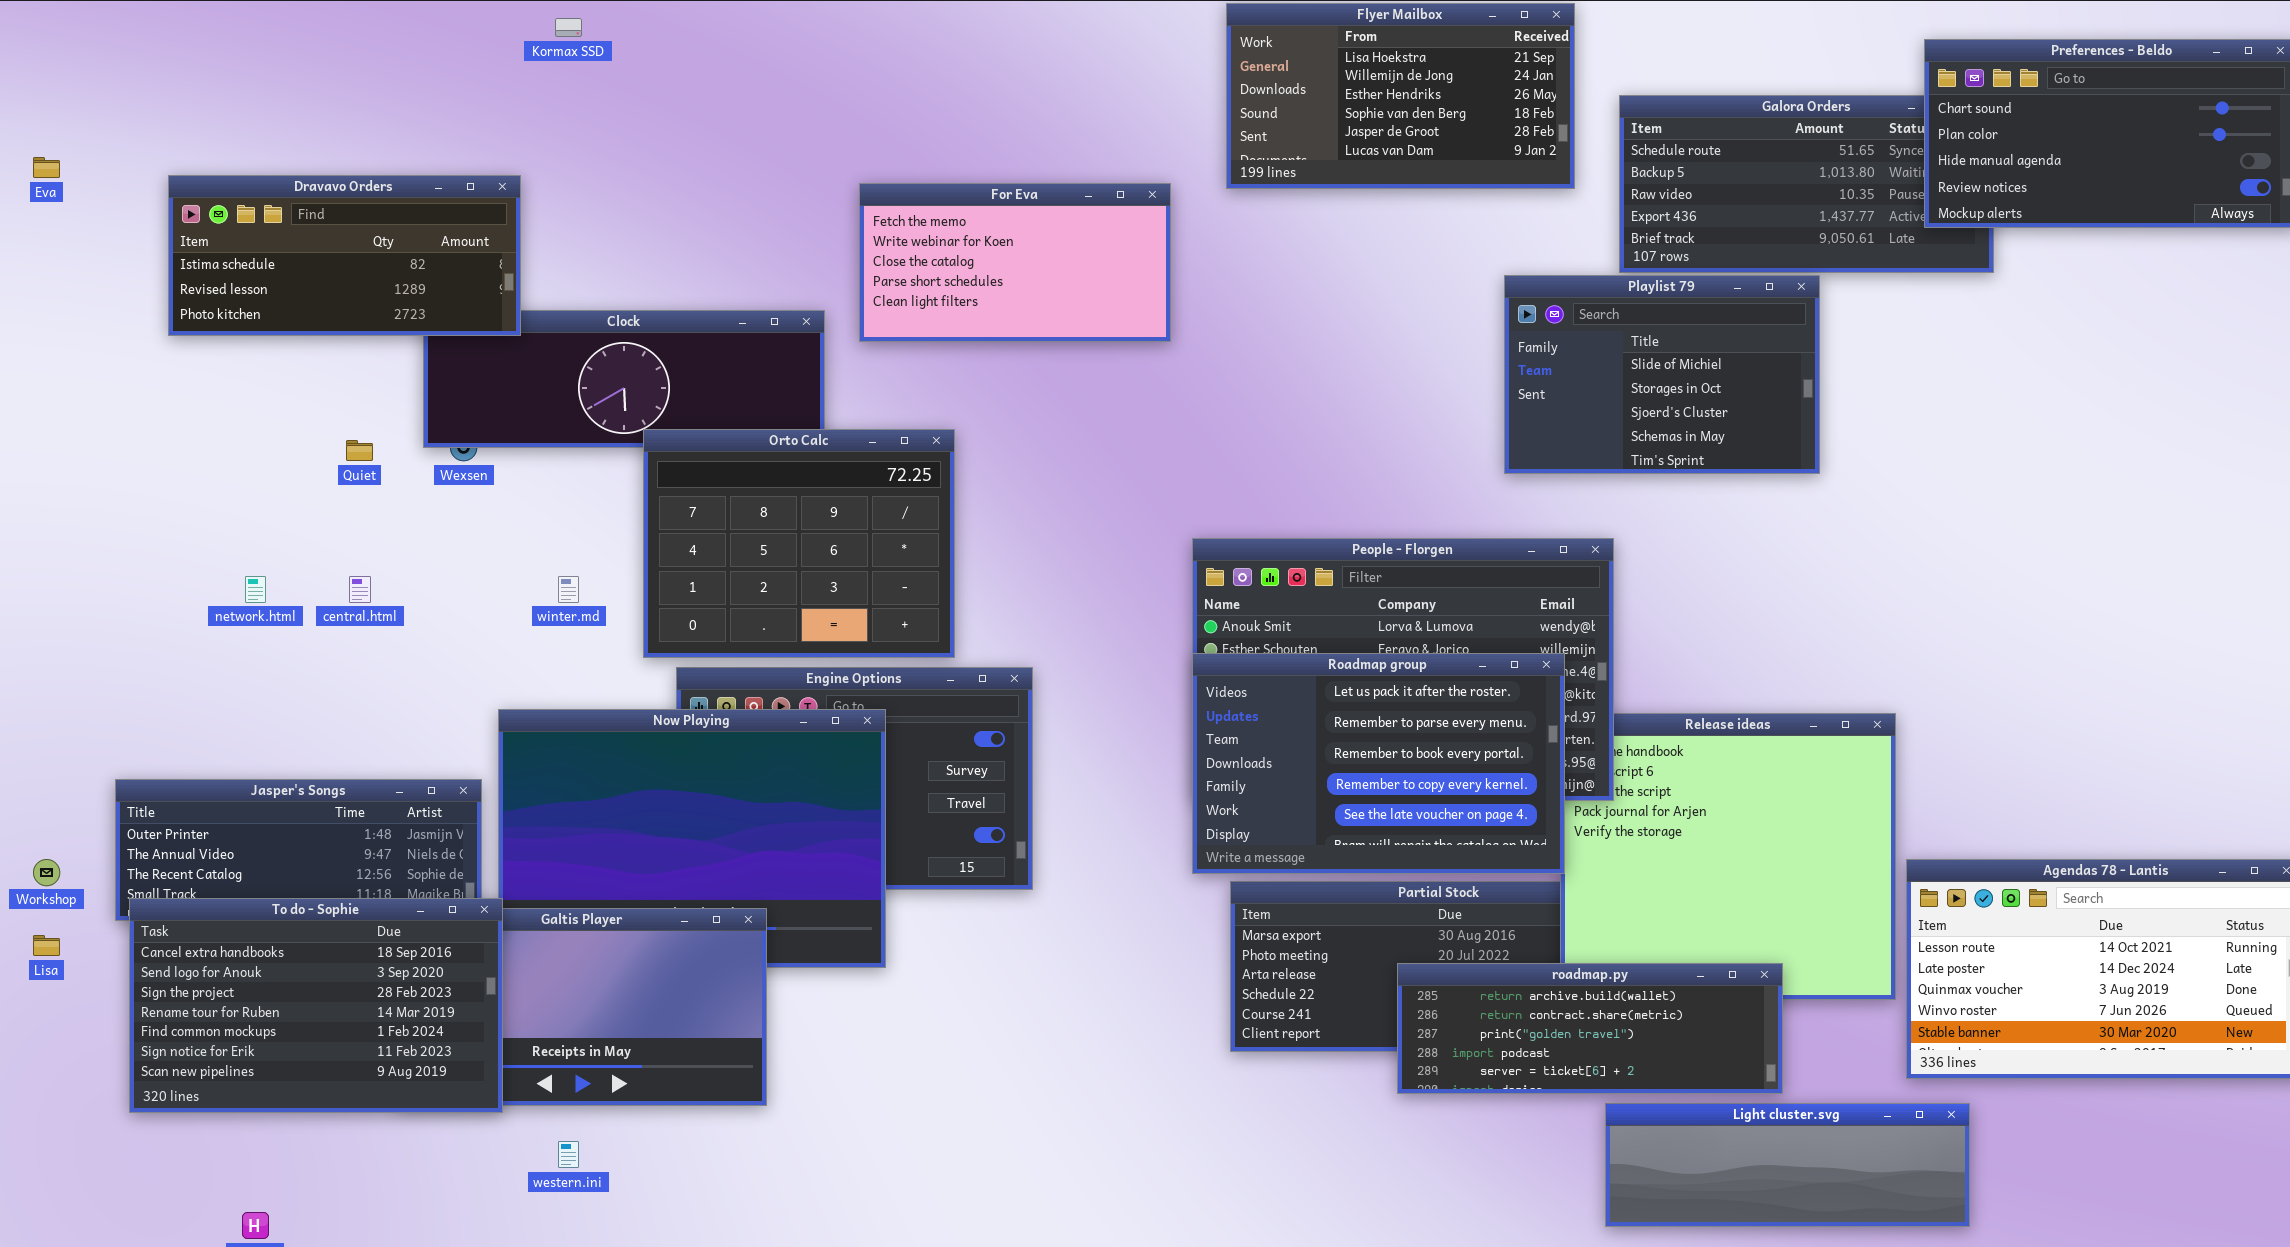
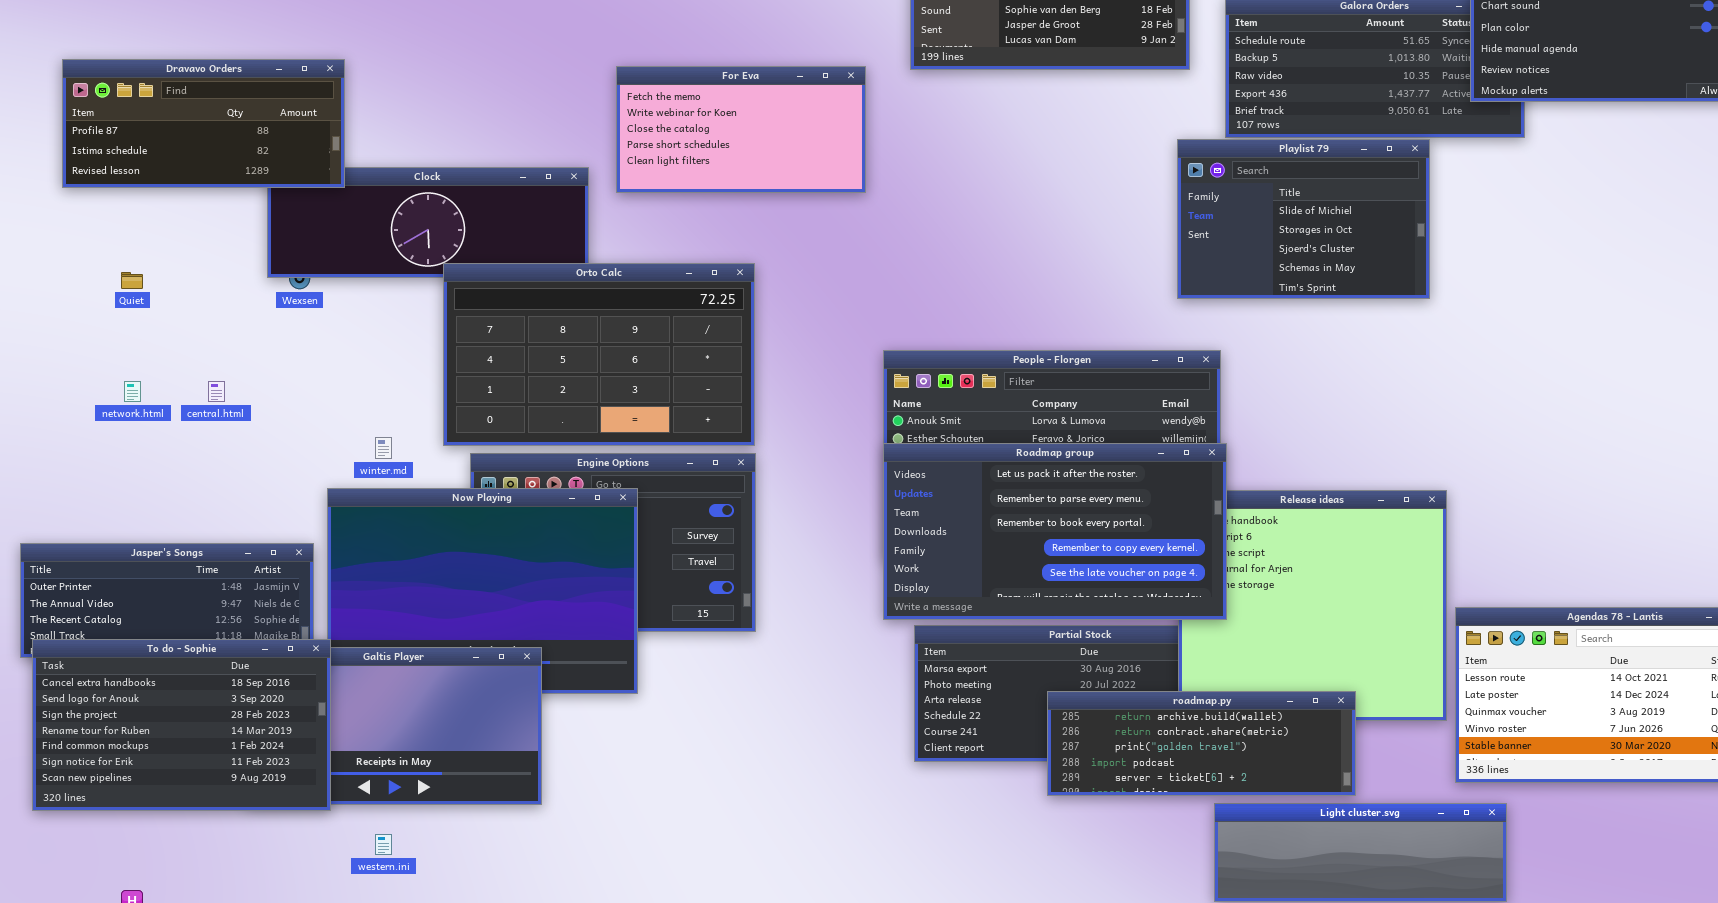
Dravavo Orders: [168,175,521,336] -> [62,59,345,188], scrolled up 1 row
Playlist 79: [1504,275,1820,474] -> [1177,139,1430,299], moved
Orto Calc: [643,429,955,658] -> [443,263,755,446], resized
Quiet: [346,440,373,461] -> [121,272,143,289], moved
winter.md: [558,576,579,603] -> [375,437,392,459], moved
Roadmap group: [1192,653,1565,874] -> [883,443,1227,620], resized

